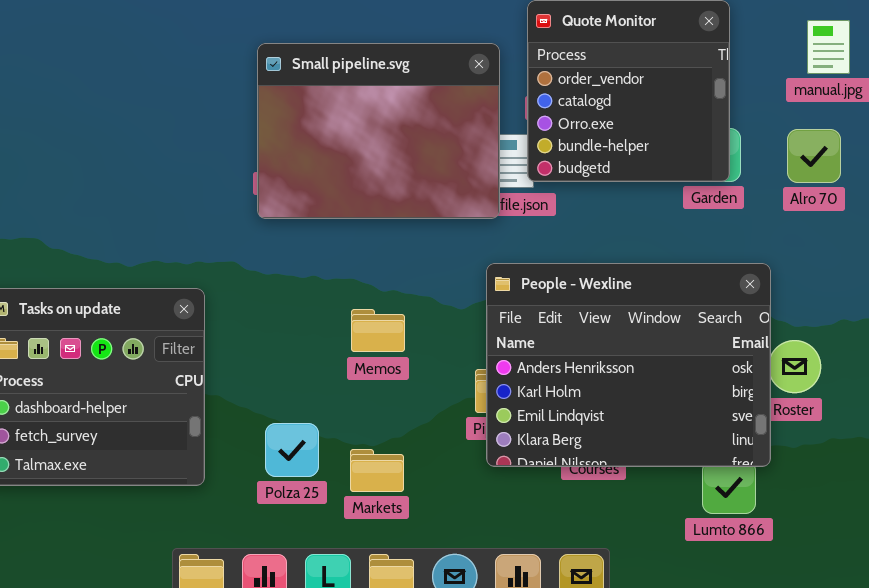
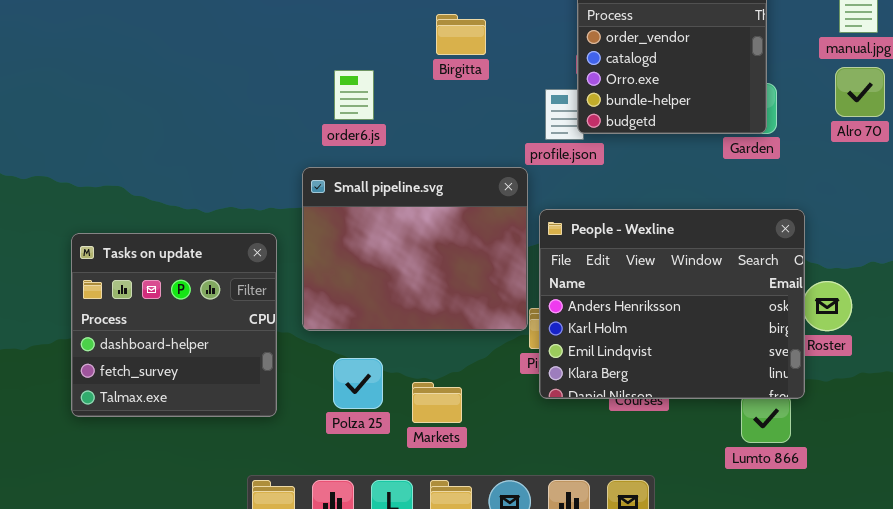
Small pipeline.svg: [257,43,500,219] -> [302,167,528,331], moved
Alro 70: [787,129,841,183] -> [835,67,885,117], moved

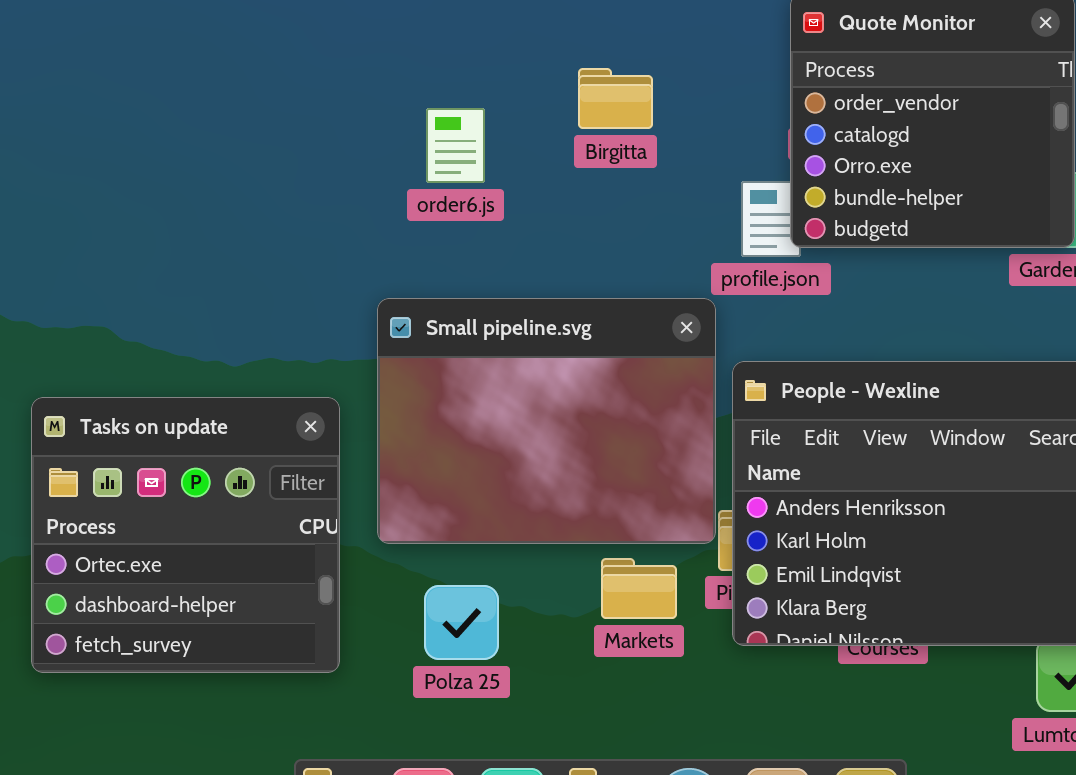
order6.js: [334,70,374,120] -> [426,108,485,183], moved
Tasks on update: [71,233,277,417] -> [31,397,340,673], scrolled up 1 row
Markets: [412,382,462,423] -> [601,558,677,619], moved

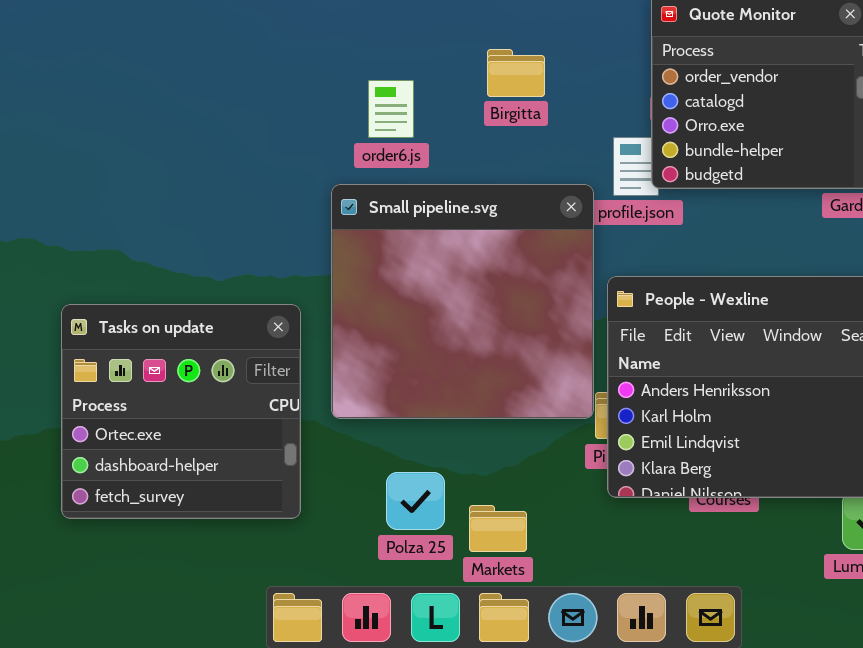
Small pipeline.svg: [377,298,716,544] -> [331,184,594,419], resized
Markets: [601,558,677,619] -> [469,505,527,552], moved
Polza 25: [424,585,499,660] -> [386,472,445,530], moved

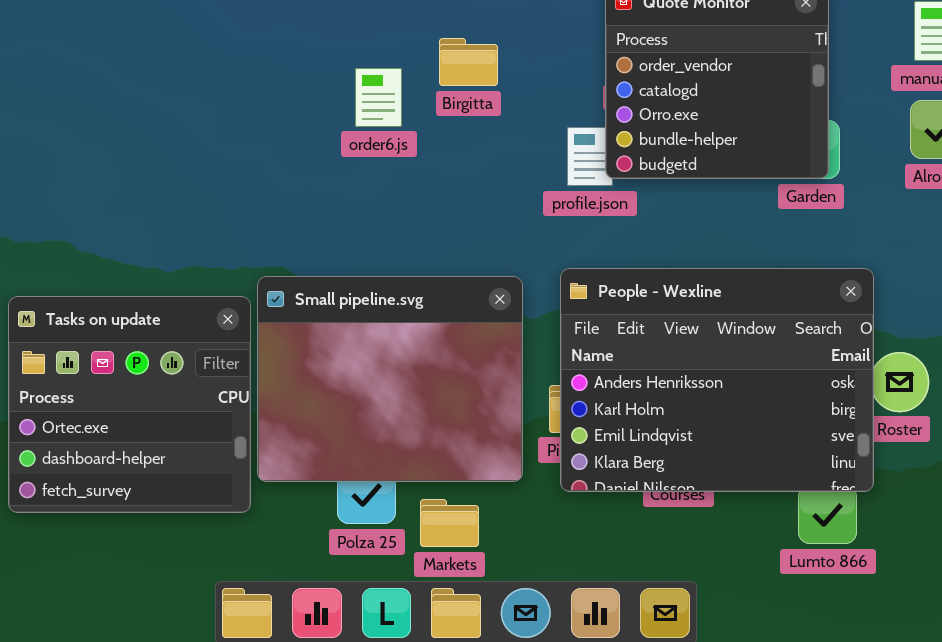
order6.js: [368,80,414,138] -> [355,68,402,127], moved
Small pipeline.svg: [331,184,594,419] -> [257,276,523,482], moved, resized

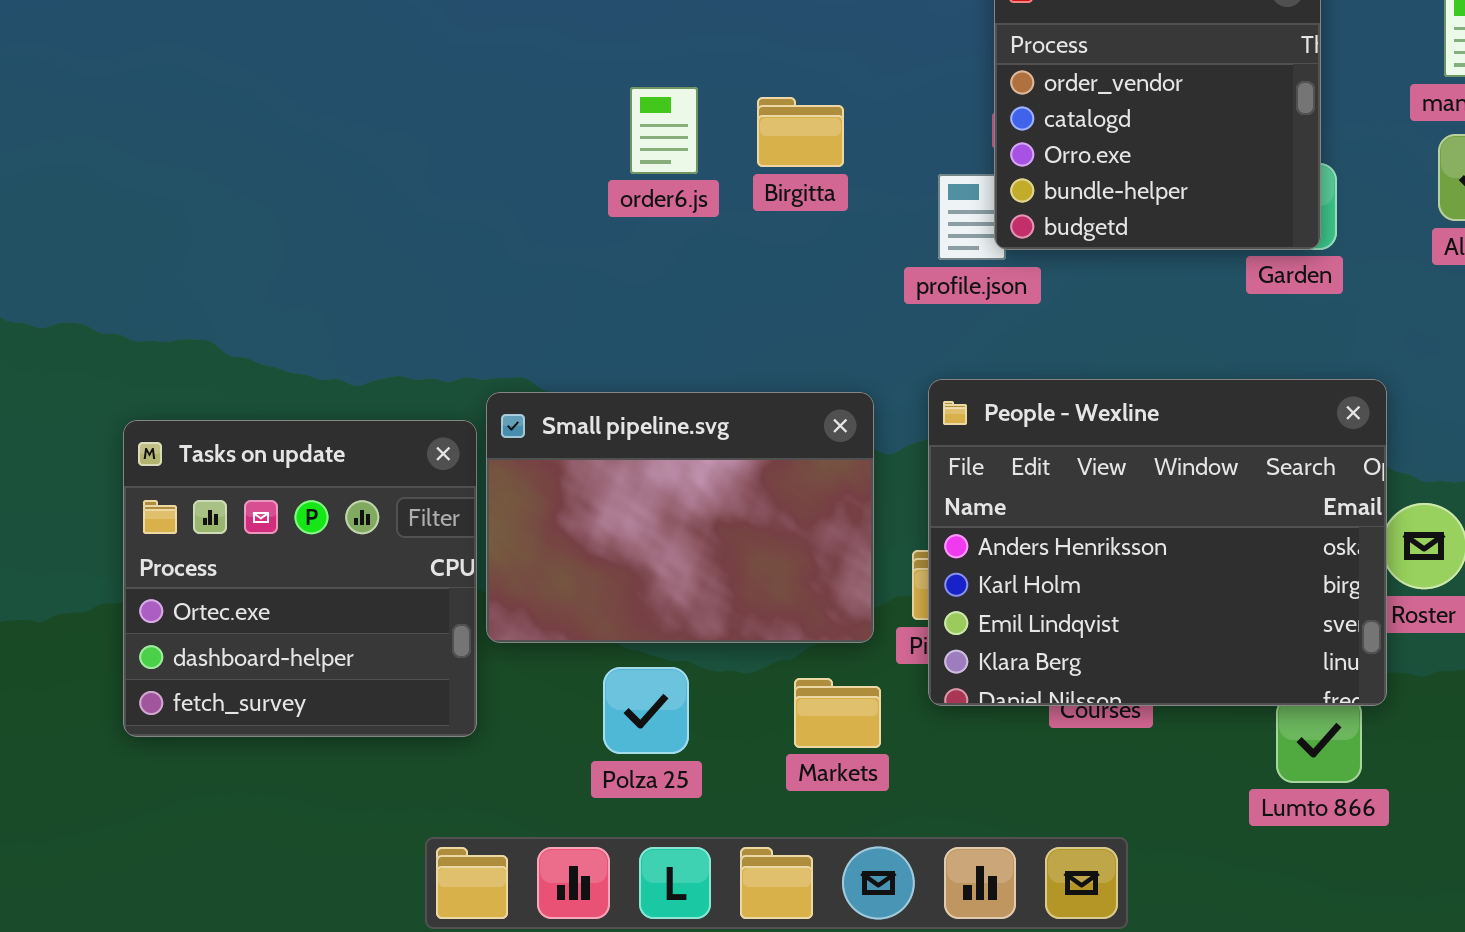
Birgitta: [439,38,498,86] -> [757,97,844,167], moved
Small pipeline.svg: [257,276,523,482] -> [486,392,874,643], resized
Markets: [420,499,479,547] -> [794,678,881,748], moved

